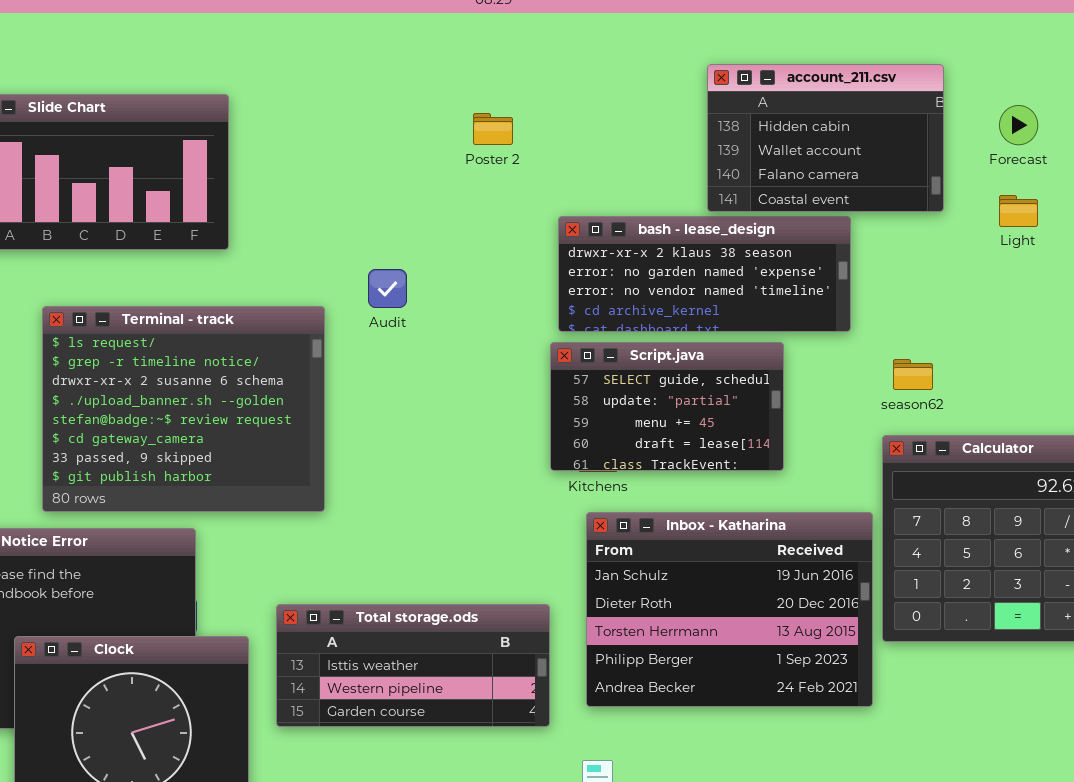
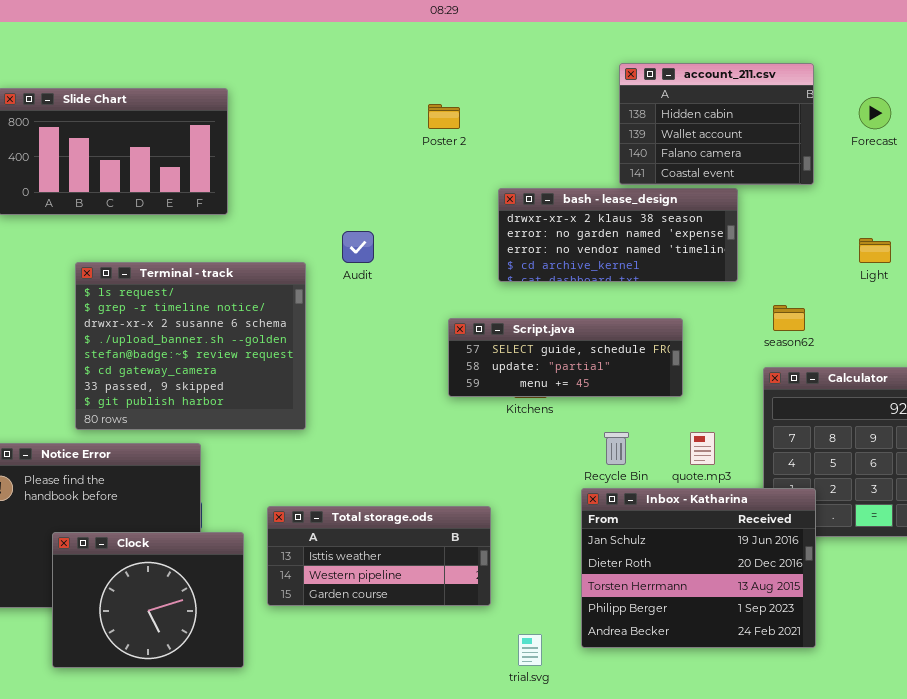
Light: [999,195,1038,227] -> [859,238,891,263], moved
Script.java: [550,342,784,471] -> [448,318,683,397], resized
Inbox - Katharina: [586,512,873,707] -> [581,488,816,648], moved

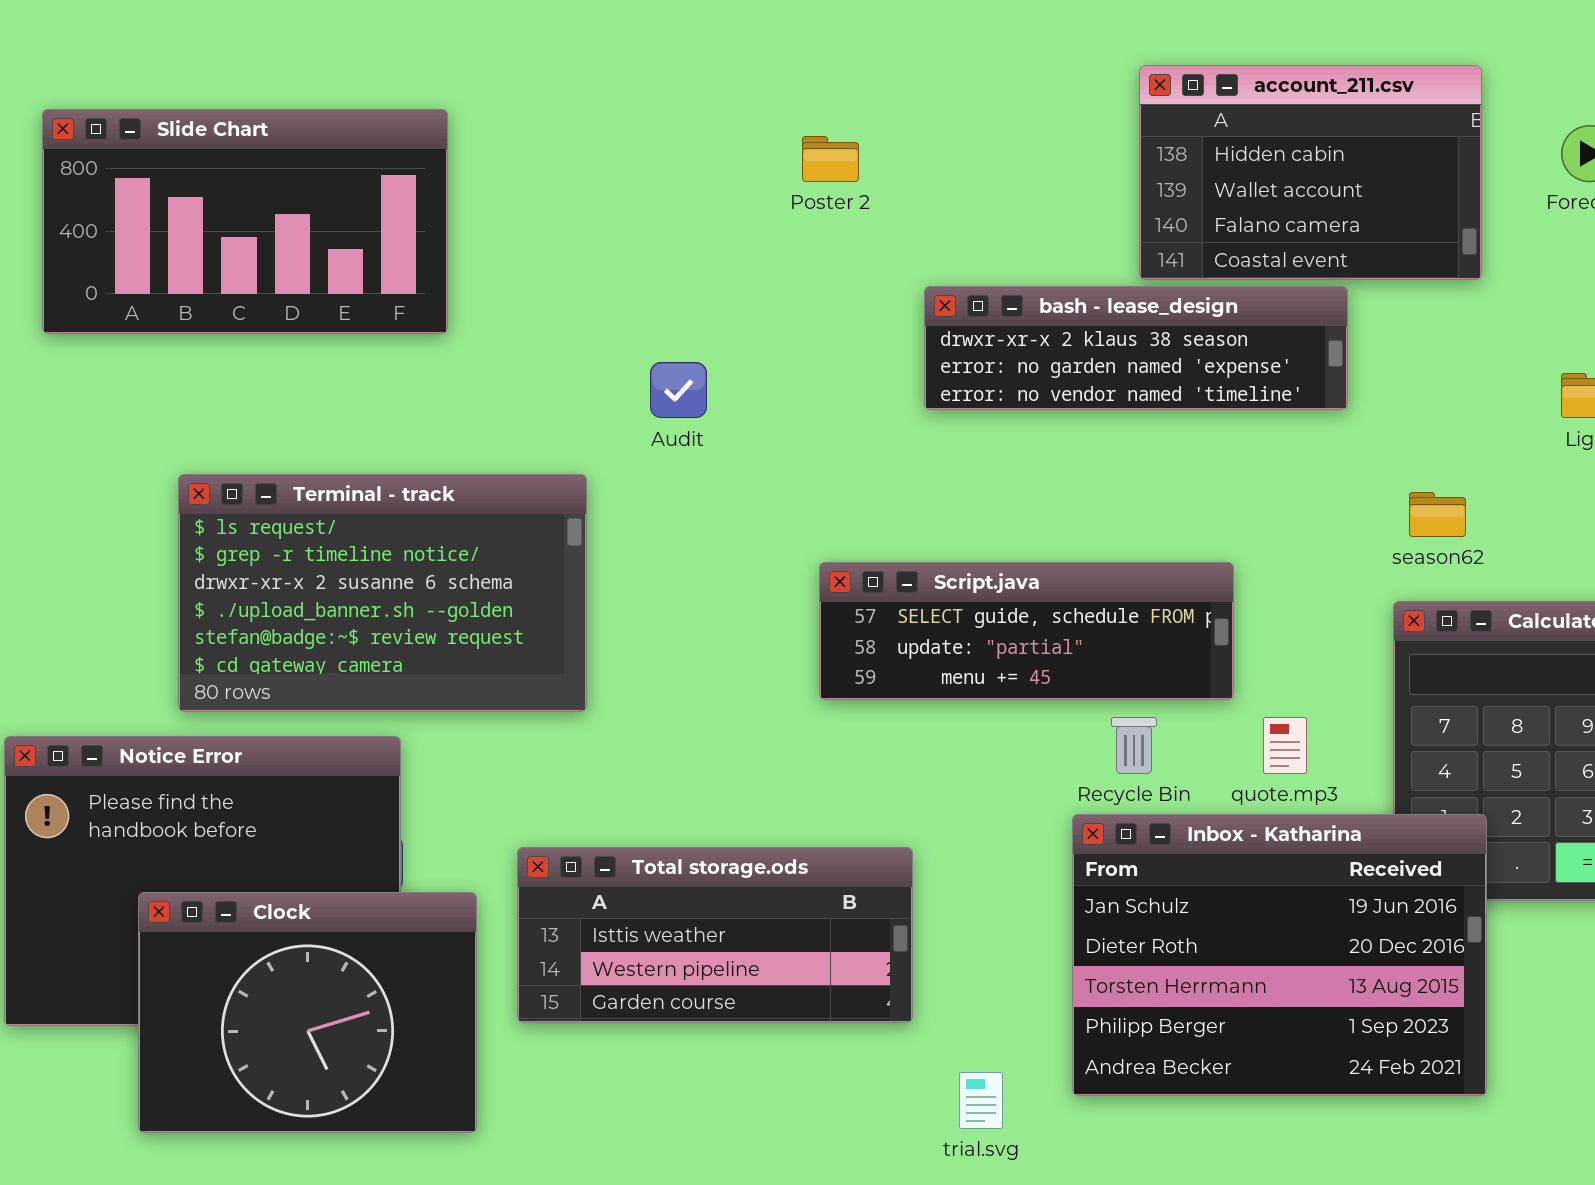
bash - lease_design: [498,188,738,282] -> [924,286,1348,410], resized
Terminal - track: [75,262,306,430] -> [178,474,587,712], resized
Script.java: [448,318,683,397] -> [819,562,1234,700], moved

